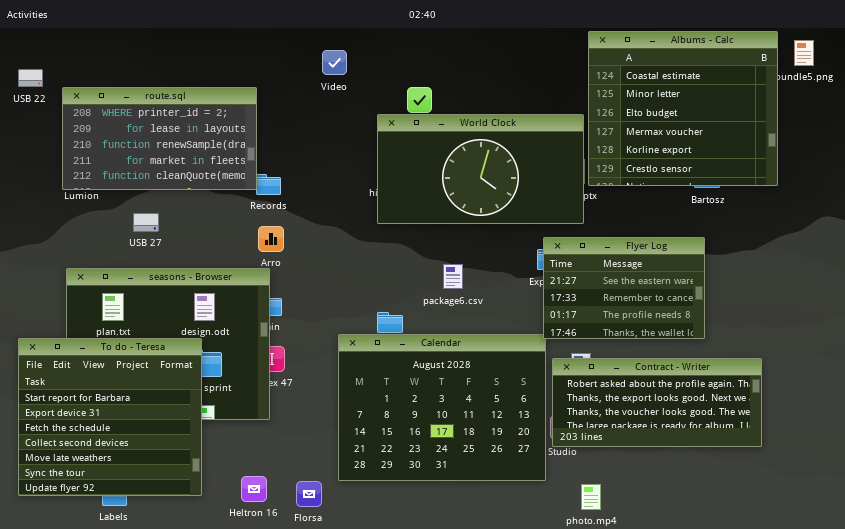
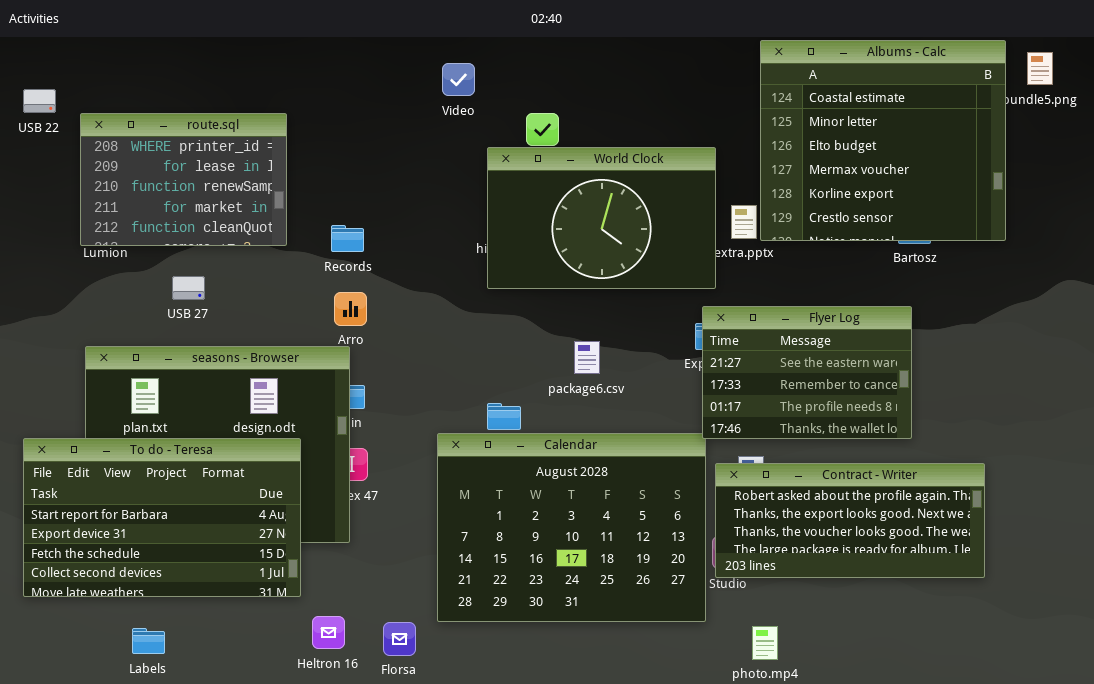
Video: [322,50,347,75] -> [442,63,475,96], moved
route.sql: [62,87,257,190] -> [80,113,287,246], resized
World Clock: [377,114,584,224] -> [487,147,716,289], resized
To do - Teresa: [18,338,202,496] -> [23,438,301,597], resized

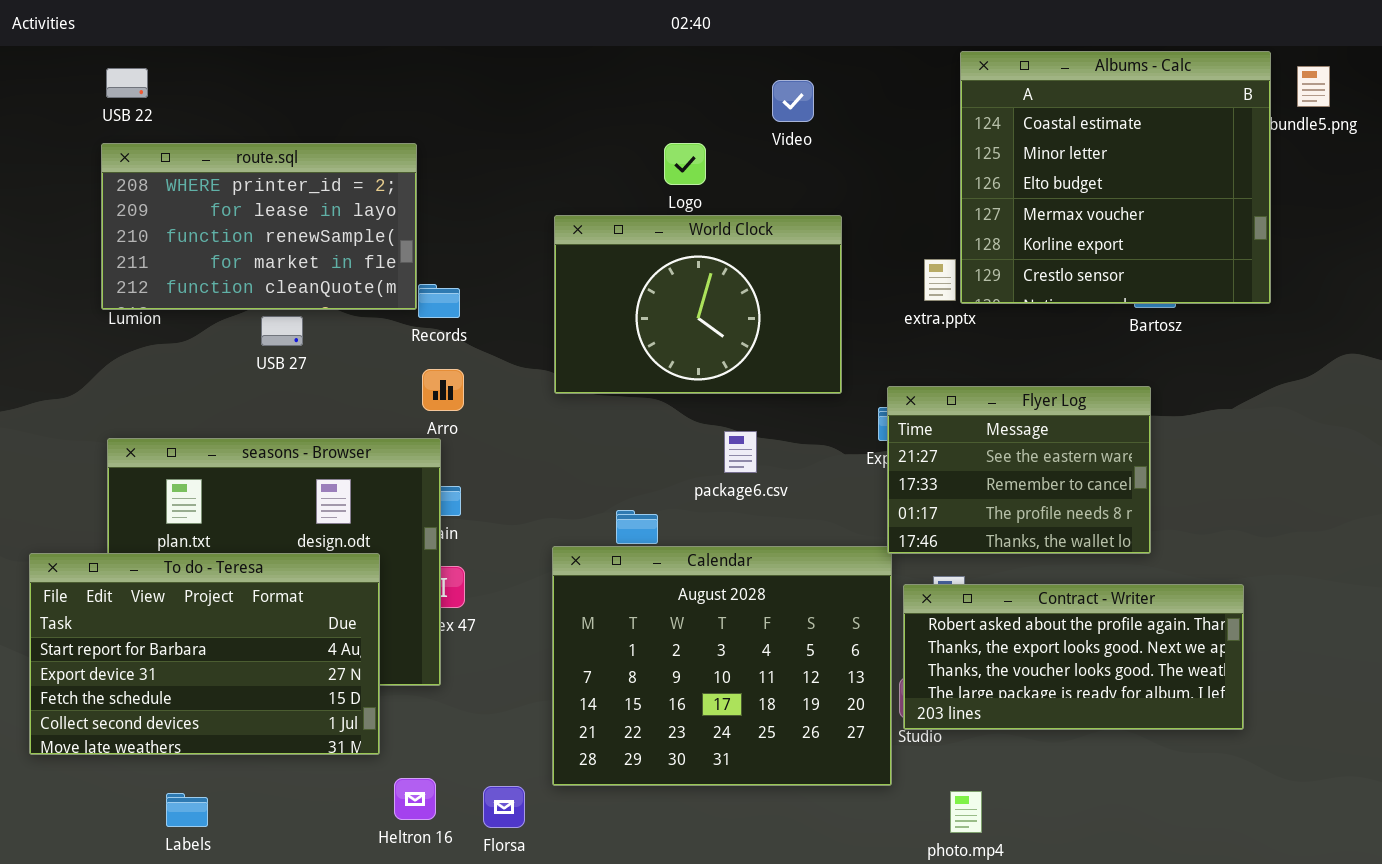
Video: [442,63,475,96] -> [772,80,814,122], moved
USB 22: [23,89,56,113] -> [106,68,148,98], moved
route.sql: [80,113,287,246] -> [101,143,417,310], resized
World Clock: [487,147,716,289] -> [554,215,842,394], moved
USB 27: [172,276,205,300] -> [261,316,303,346], moved

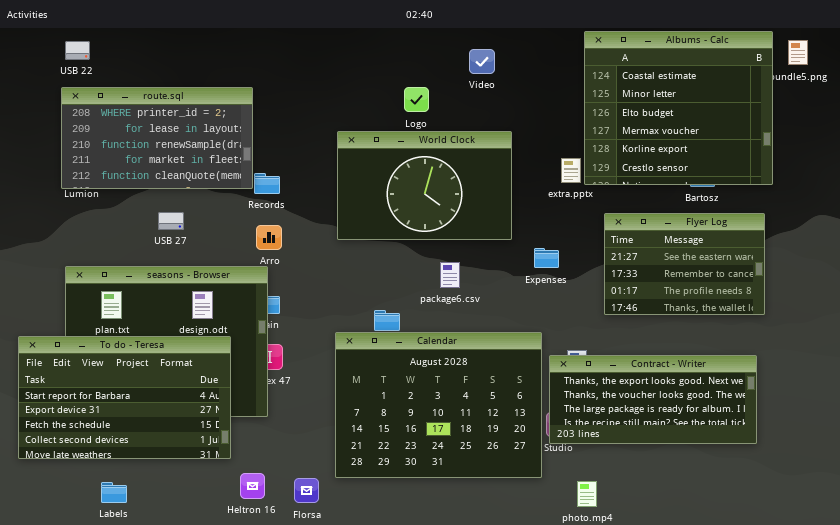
USB 27: [261,316,303,346] -> [158,212,184,230], moved
Flyer Log: [887,386,1151,554] -> [604,213,765,315], moved
Contract - Writer: [903,584,1244,730] -> [549,355,757,444], scrolled down 1 row

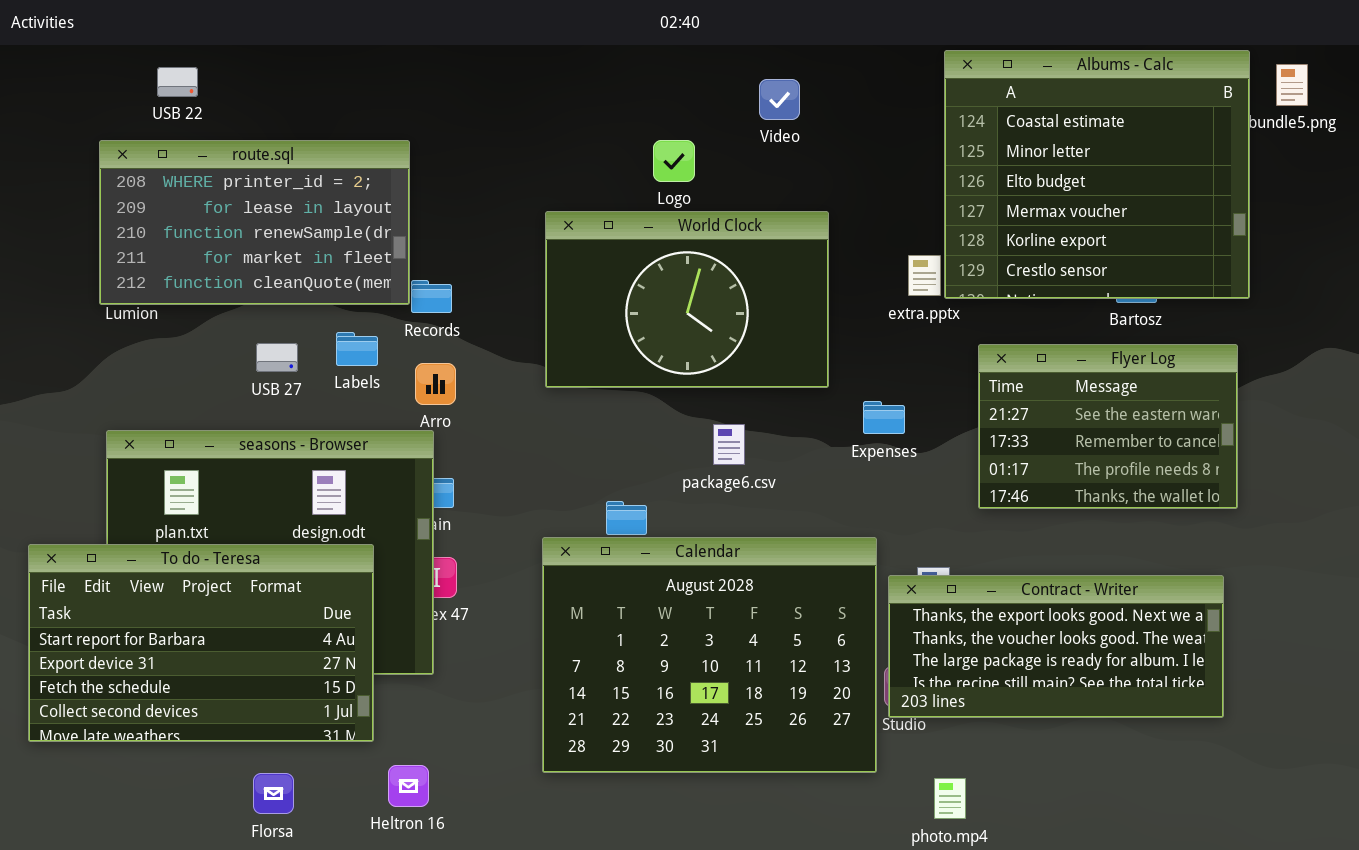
USB 22: [65,41,90,60] -> [157,67,198,97], moved
Florsa: [294,478,319,503] -> [253,773,294,814], moved
Labels: [101,482,127,503] -> [336,332,378,366], moved

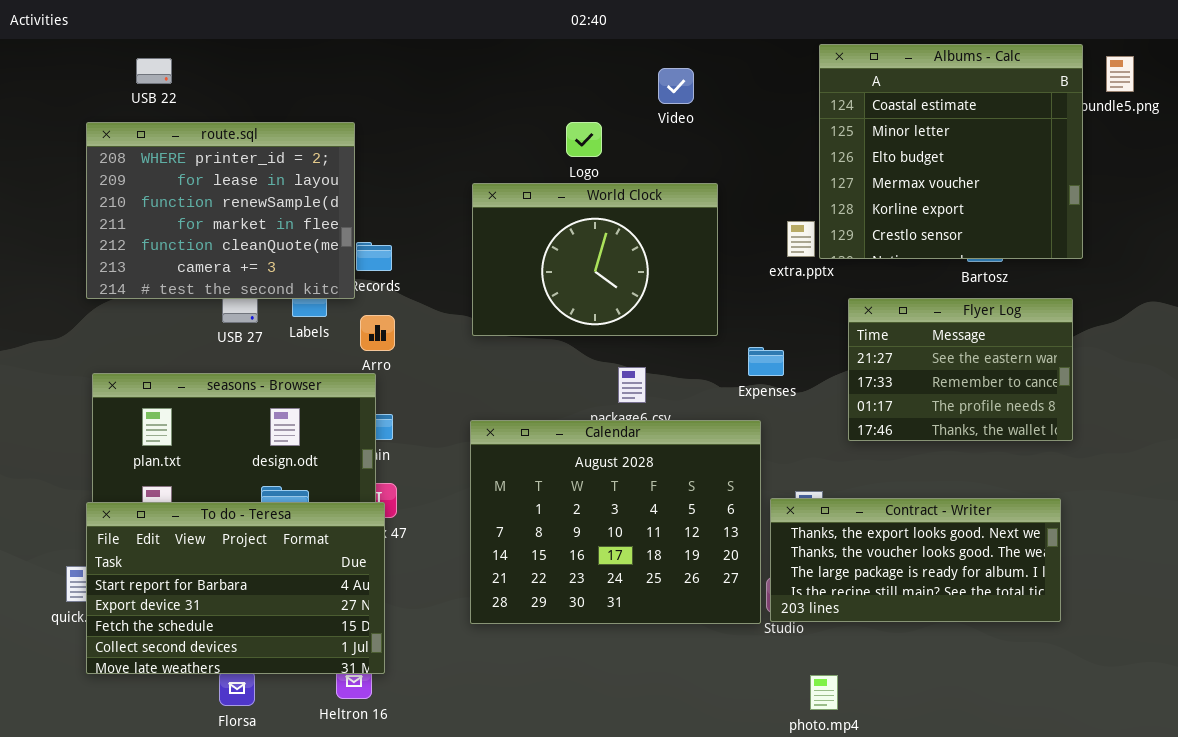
route.sql: [99,140,410,305] -> [86,122,355,299], resized
Calendar: [542,537,877,773] -> [470,420,761,624], moved
To do - Teresa: [28,544,374,742] -> [86,502,385,674], moved

